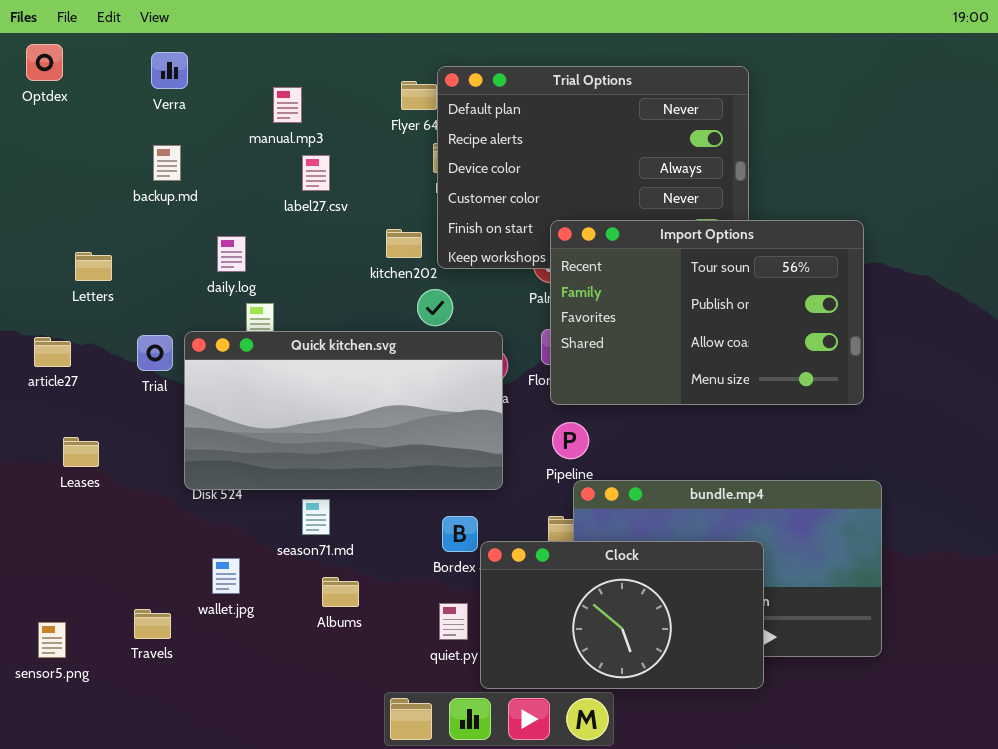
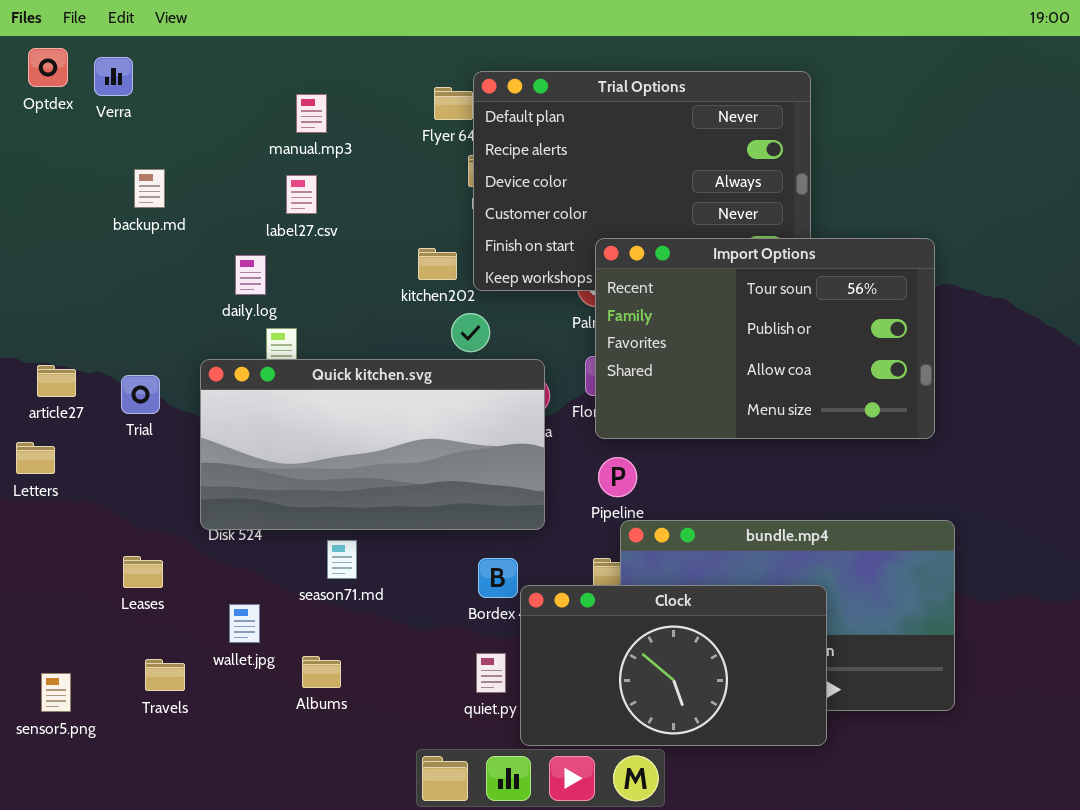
Verra: [151,52,188,89] -> [94,57,133,96], moved
backup.md: [153,145,181,181] -> [134,169,165,208], moved
label27.csv: [302,155,330,191] -> [286,175,317,214], moved
Letters: [75,252,112,281] -> [16,442,55,474], moved
Trial: [137,335,173,371] -> [121,375,160,414], moved
Leases: [63,437,99,467] -> [123,556,163,588], moved
Albums: [322,577,359,607] -> [302,656,341,688], moved

